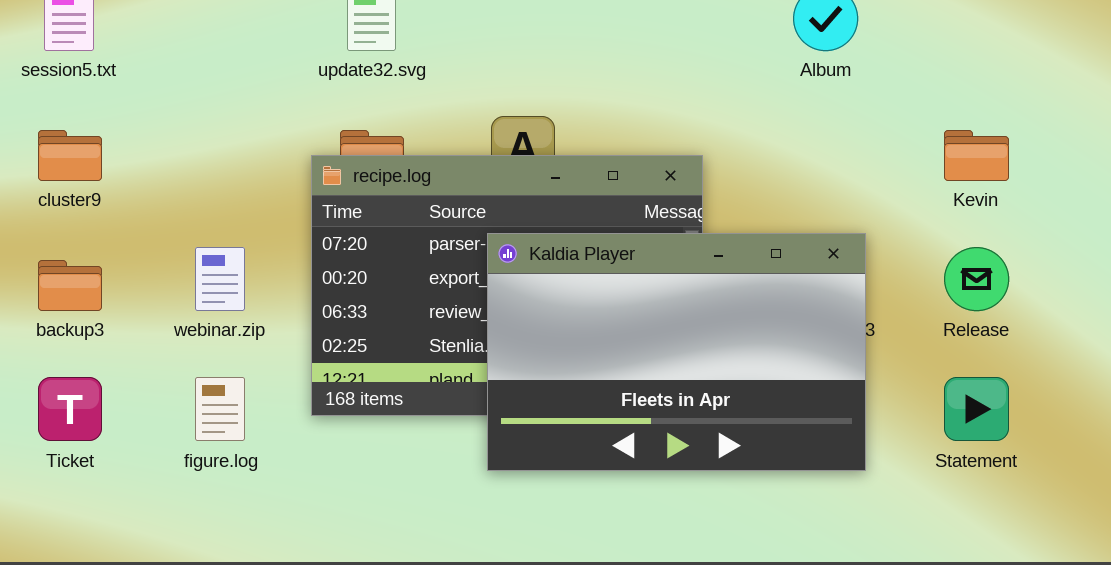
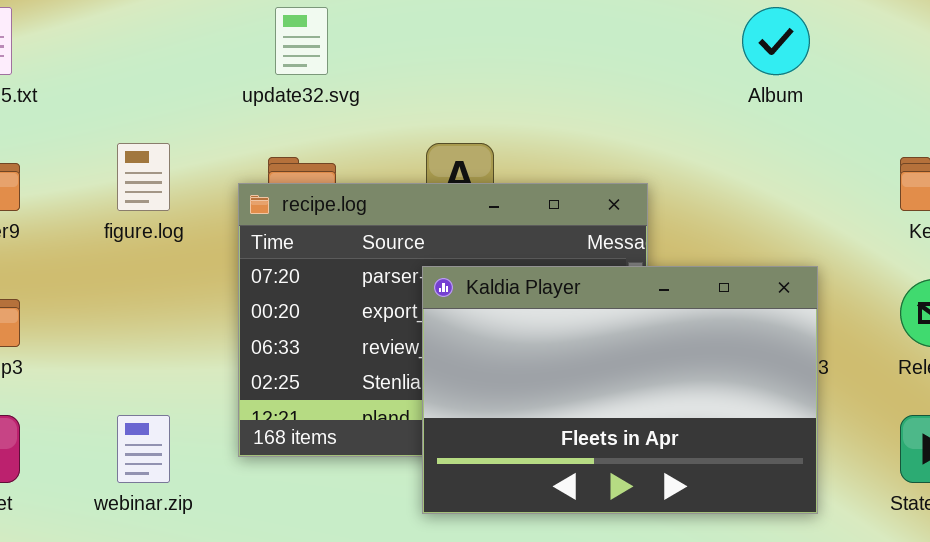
webinar.zip: [195,247,245,311] -> [117,415,170,483], moved
figure.log: [195,377,245,441] -> [117,143,170,211], moved

